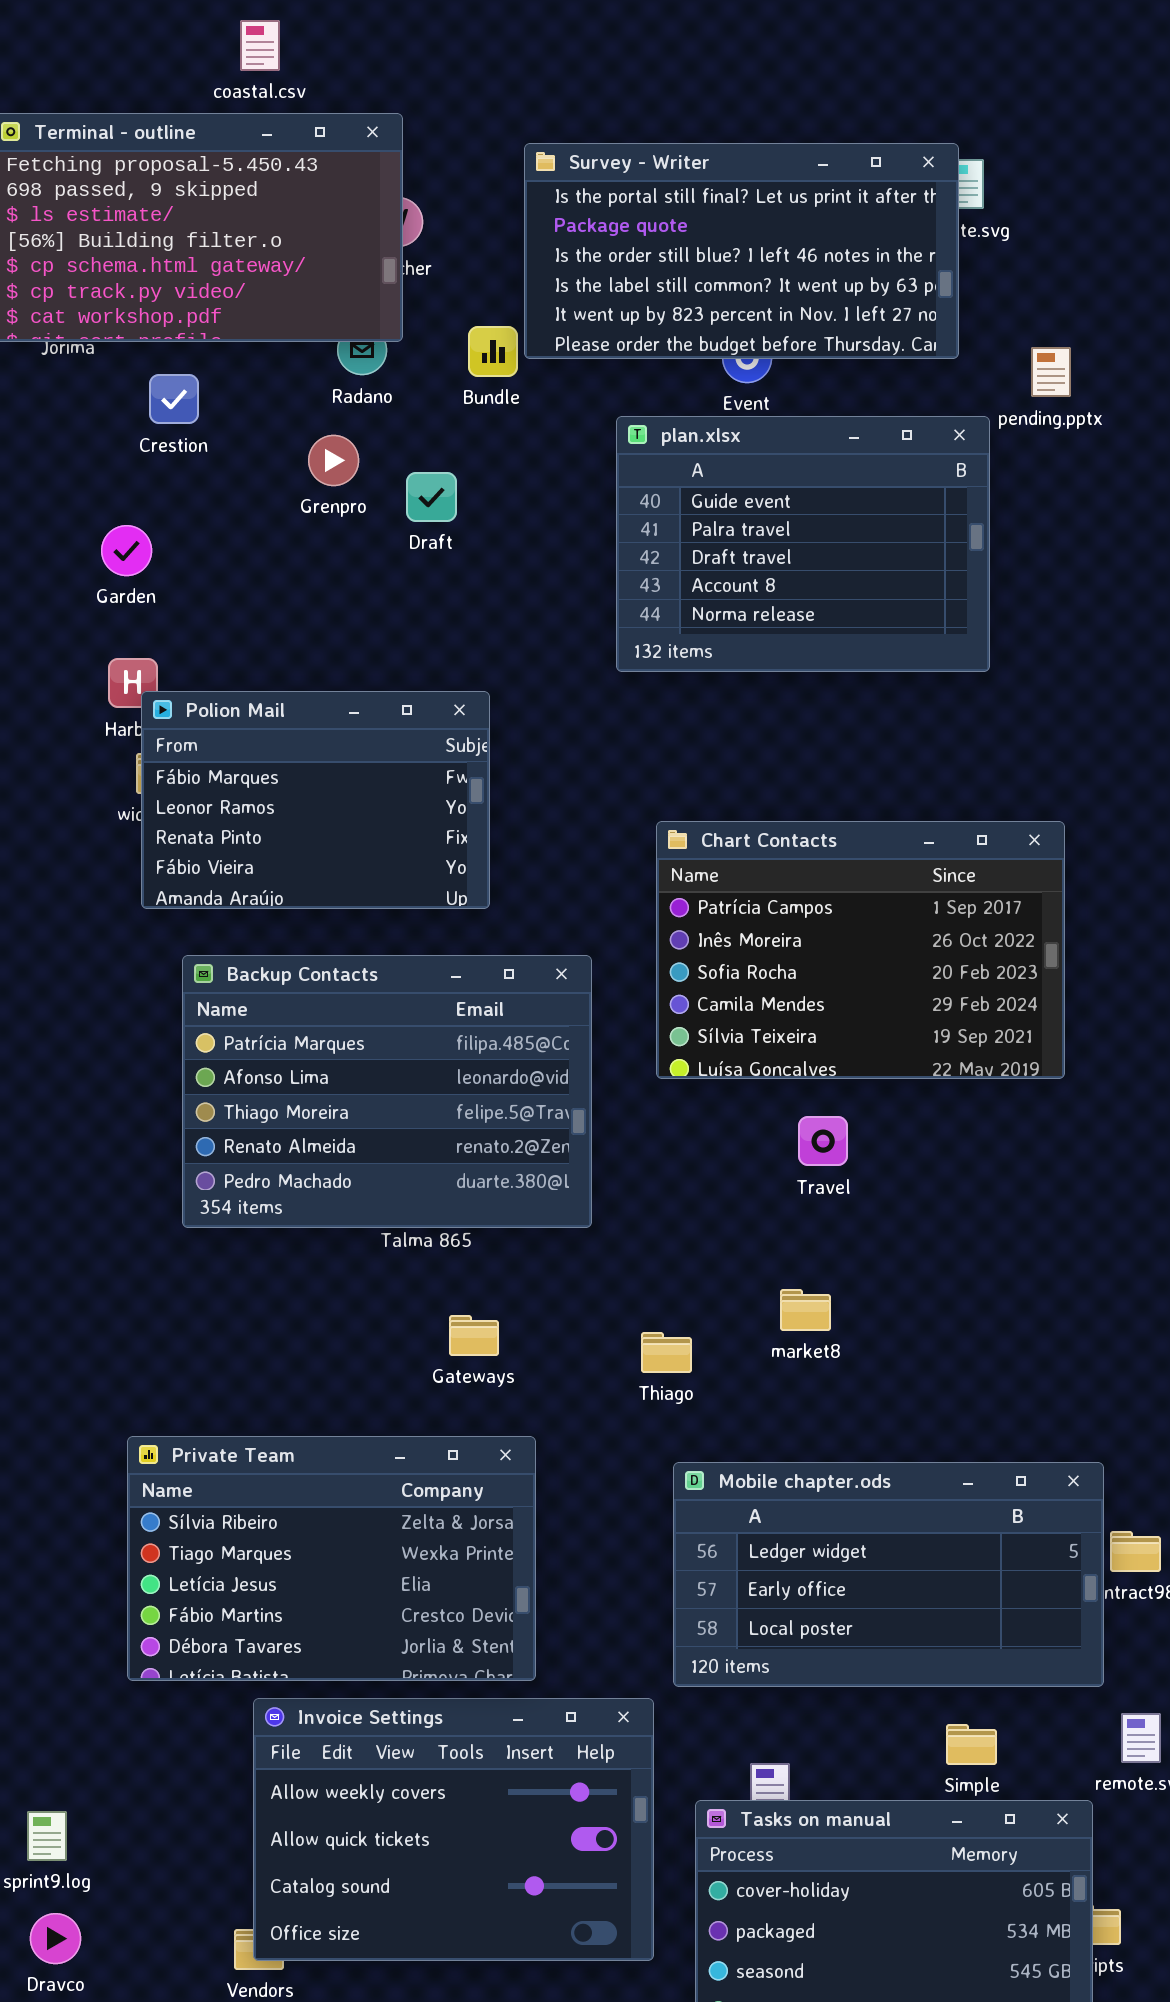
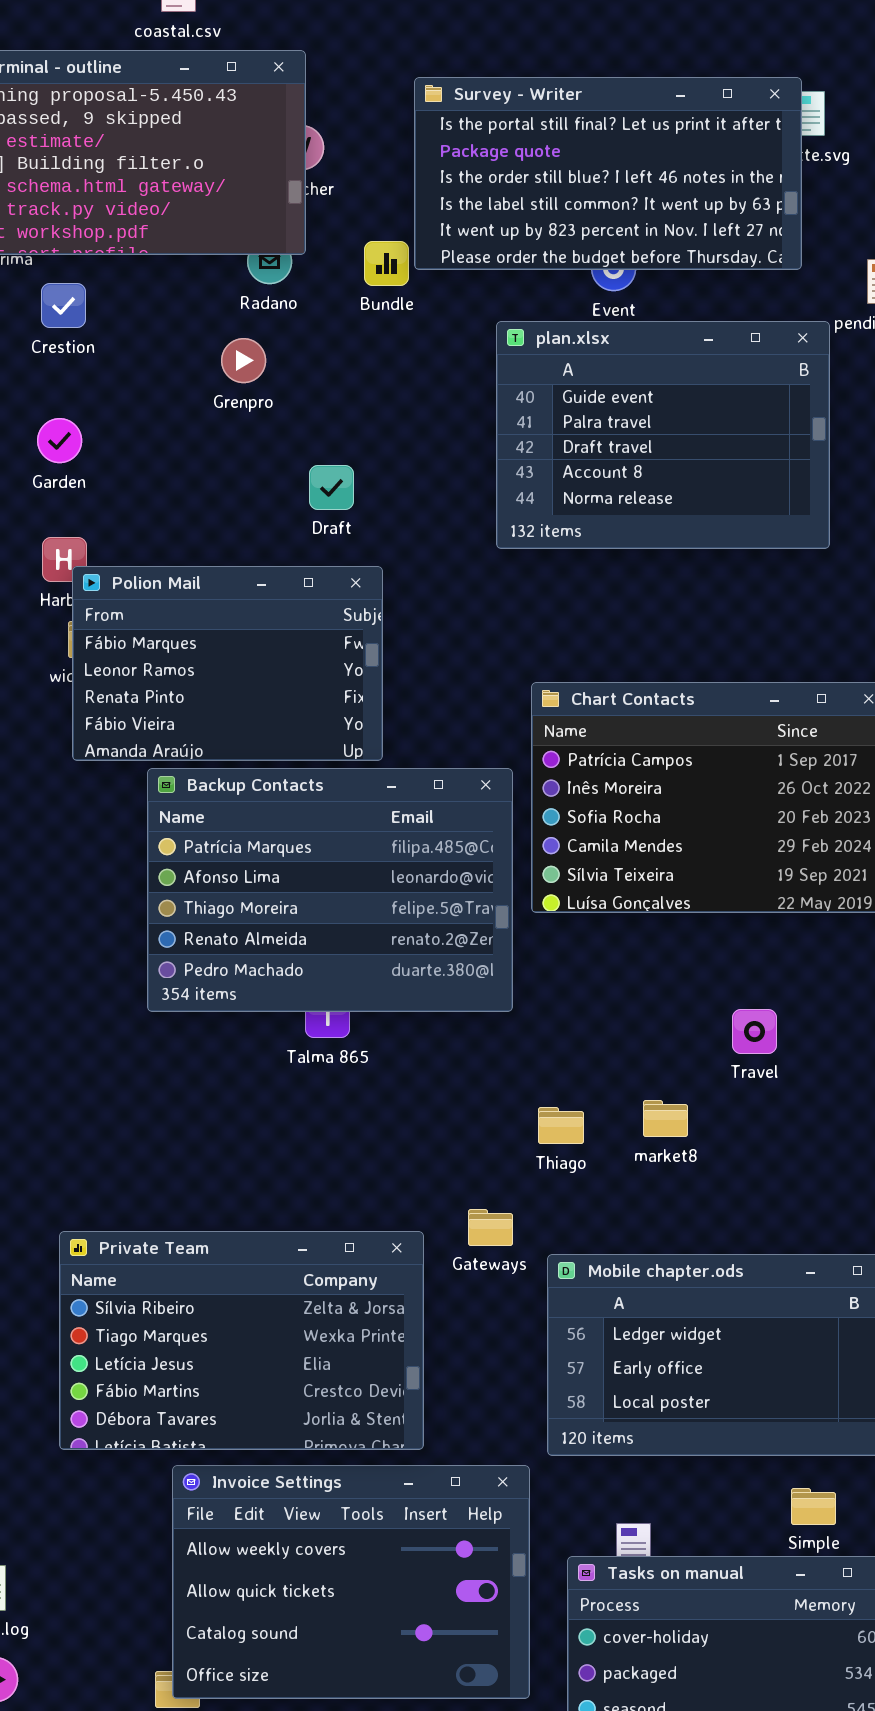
Crestion: [149,374,199,424] -> [41,283,86,328], moved
Draft: [406,472,457,522] -> [309,465,354,510], moved
Backup Contacts: [182,955,592,1228] -> [147,768,513,1012], moved
Travel: [798,1116,848,1166] -> [732,1009,777,1054], moved
Gateways: [449,1315,499,1356] -> [468,1209,513,1246], moved
Thiago: [641,1332,692,1373] -> [538,1107,584,1144], moved

